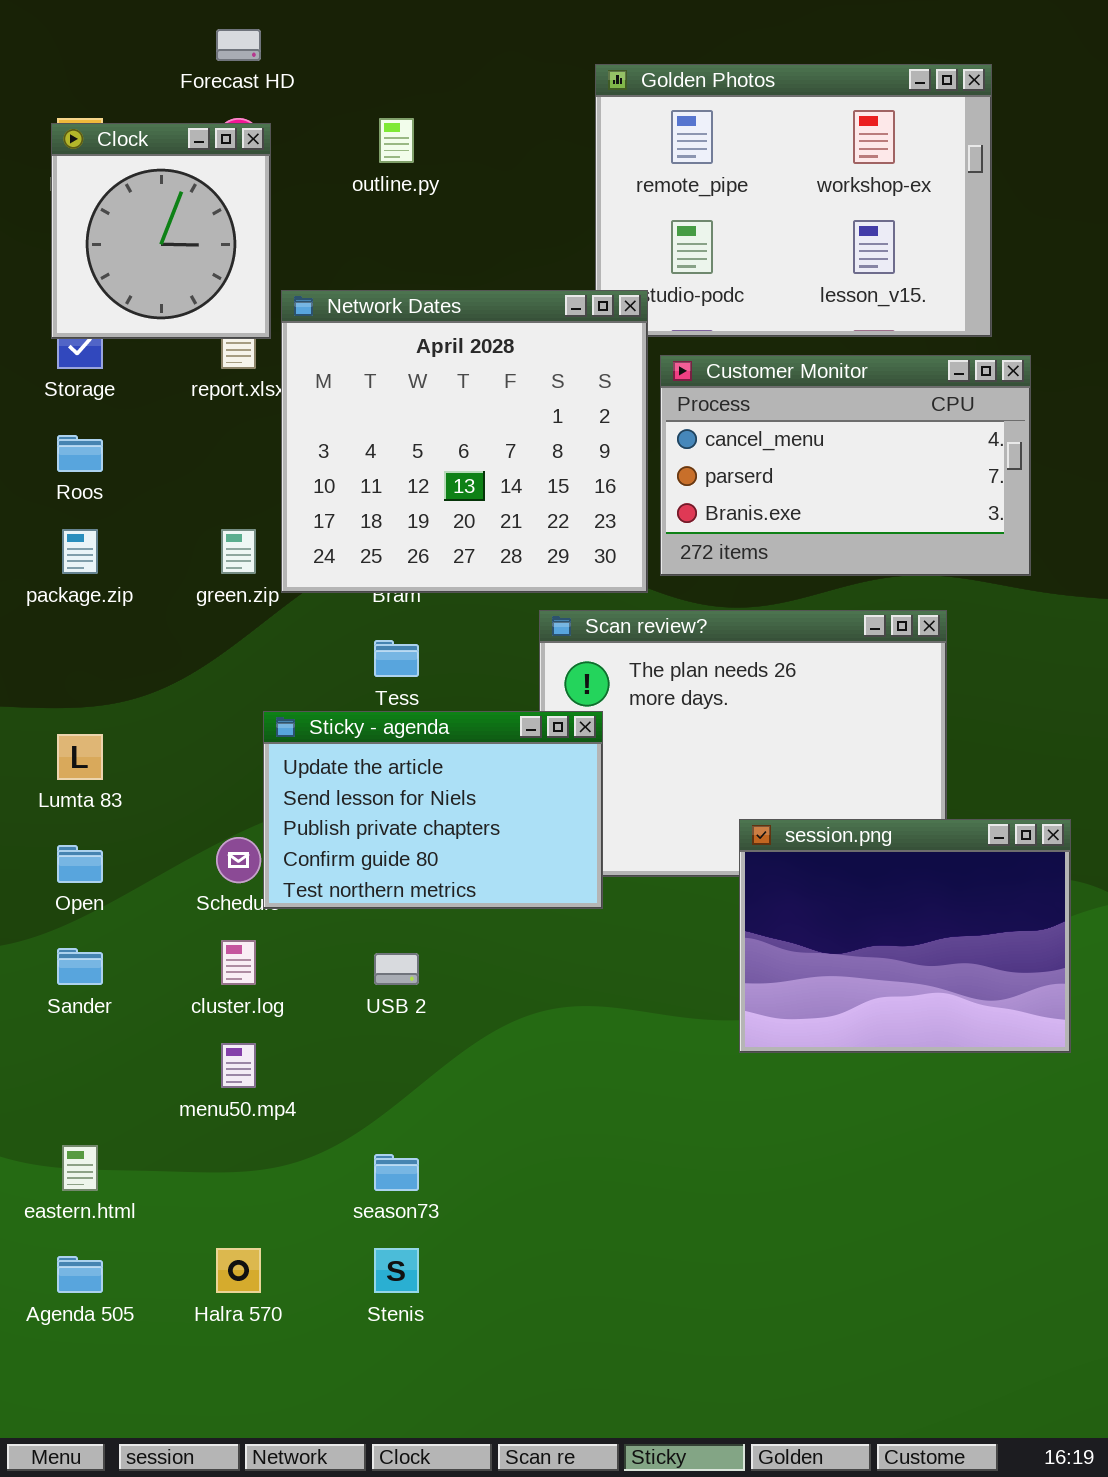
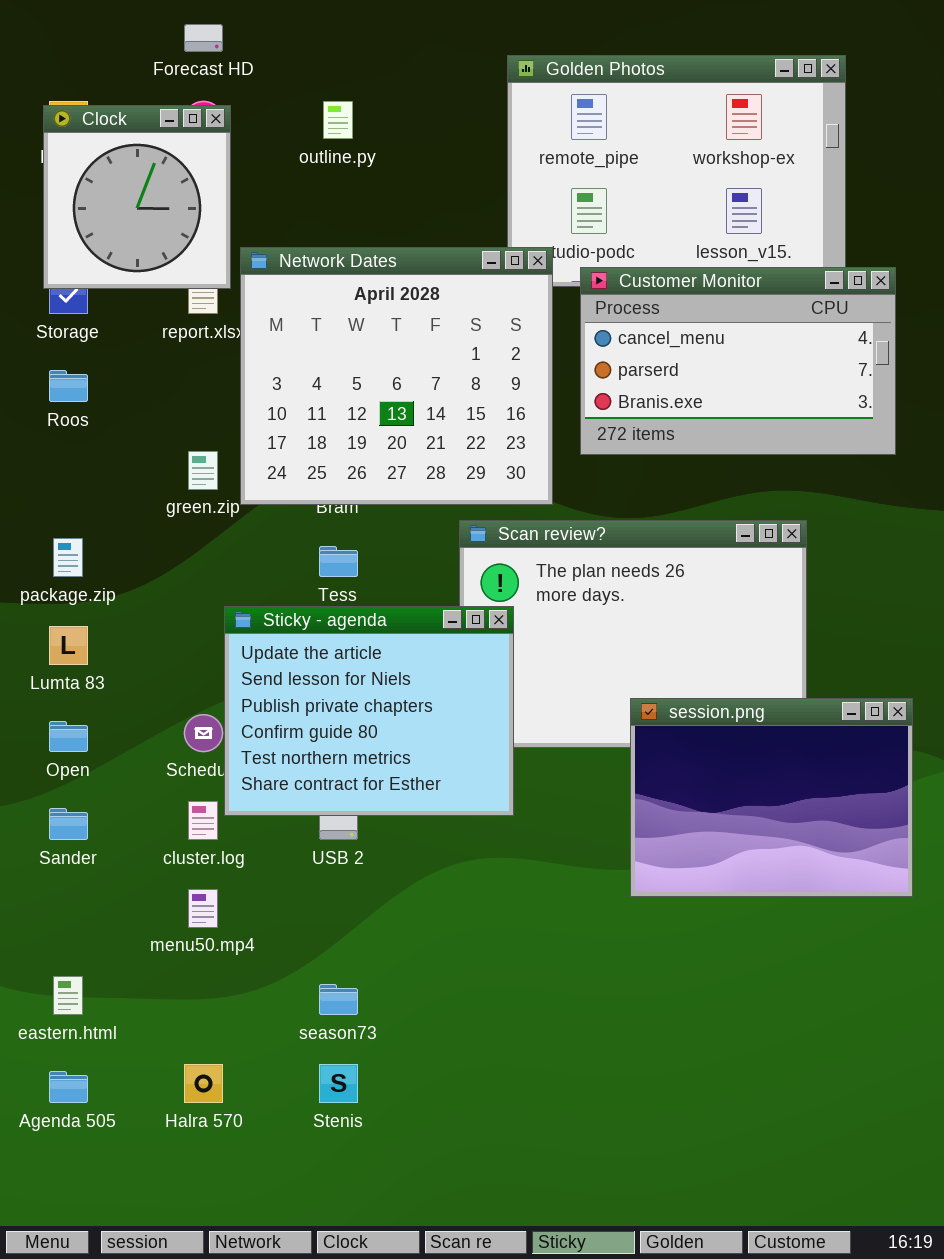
Customer Monitor: [660,355,1031,576] -> [580,267,896,455], moved
package.zip: [62,529,98,574] -> [53,538,83,577], moved
Sticky - agenda: [263,711,603,909] -> [224,606,514,816], resized

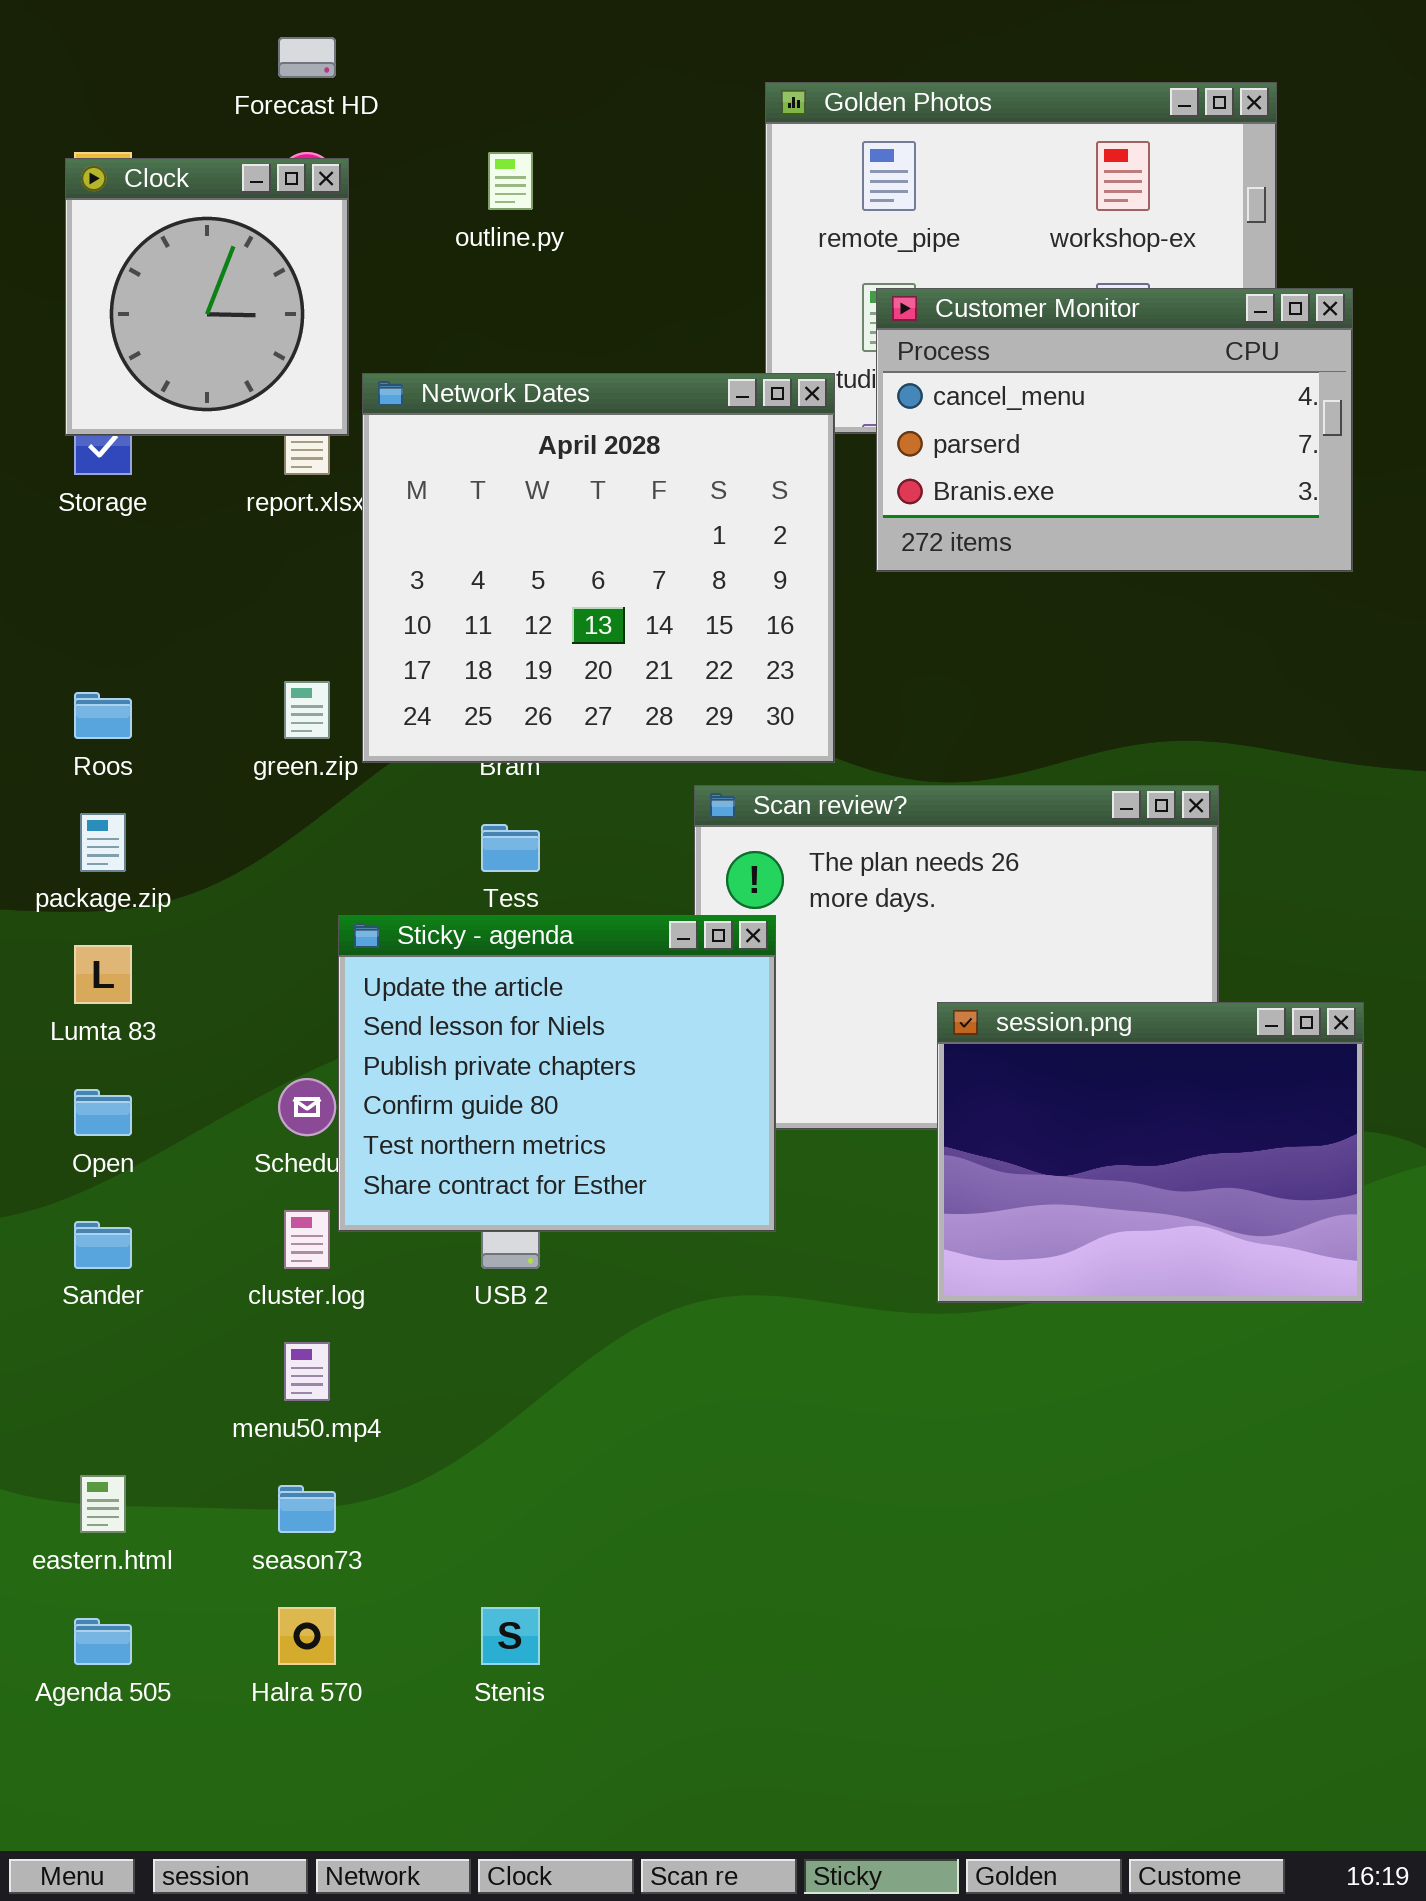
Customer Monitor: [580,267,896,455] -> [876,288,1353,572], moved
Roos: [49,370,88,402] -> [74,692,132,739], moved
session.png: [630,698,913,897] -> [937,1002,1364,1303], moved
season73: [319,984,358,1015] -> [278,1485,336,1533], moved

